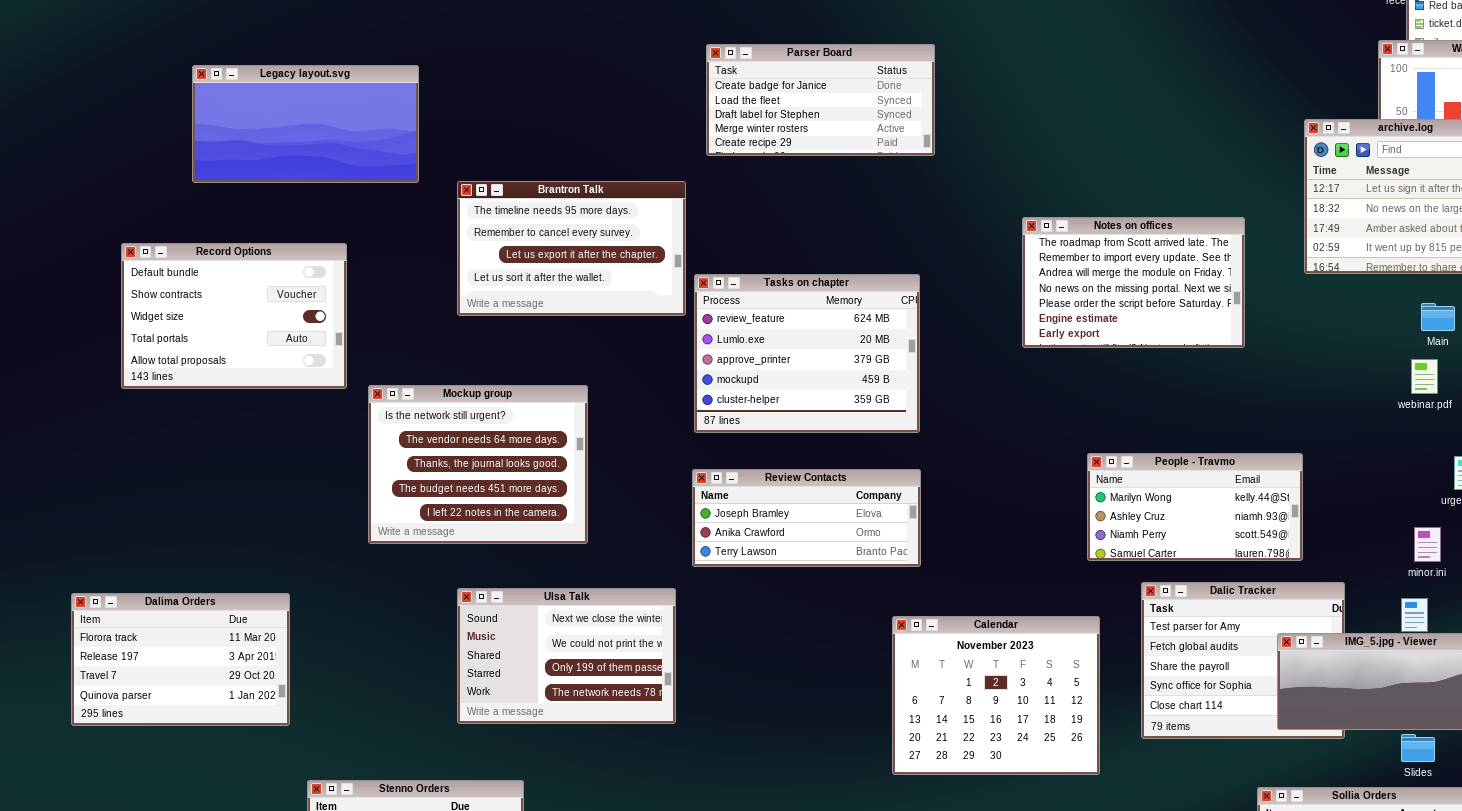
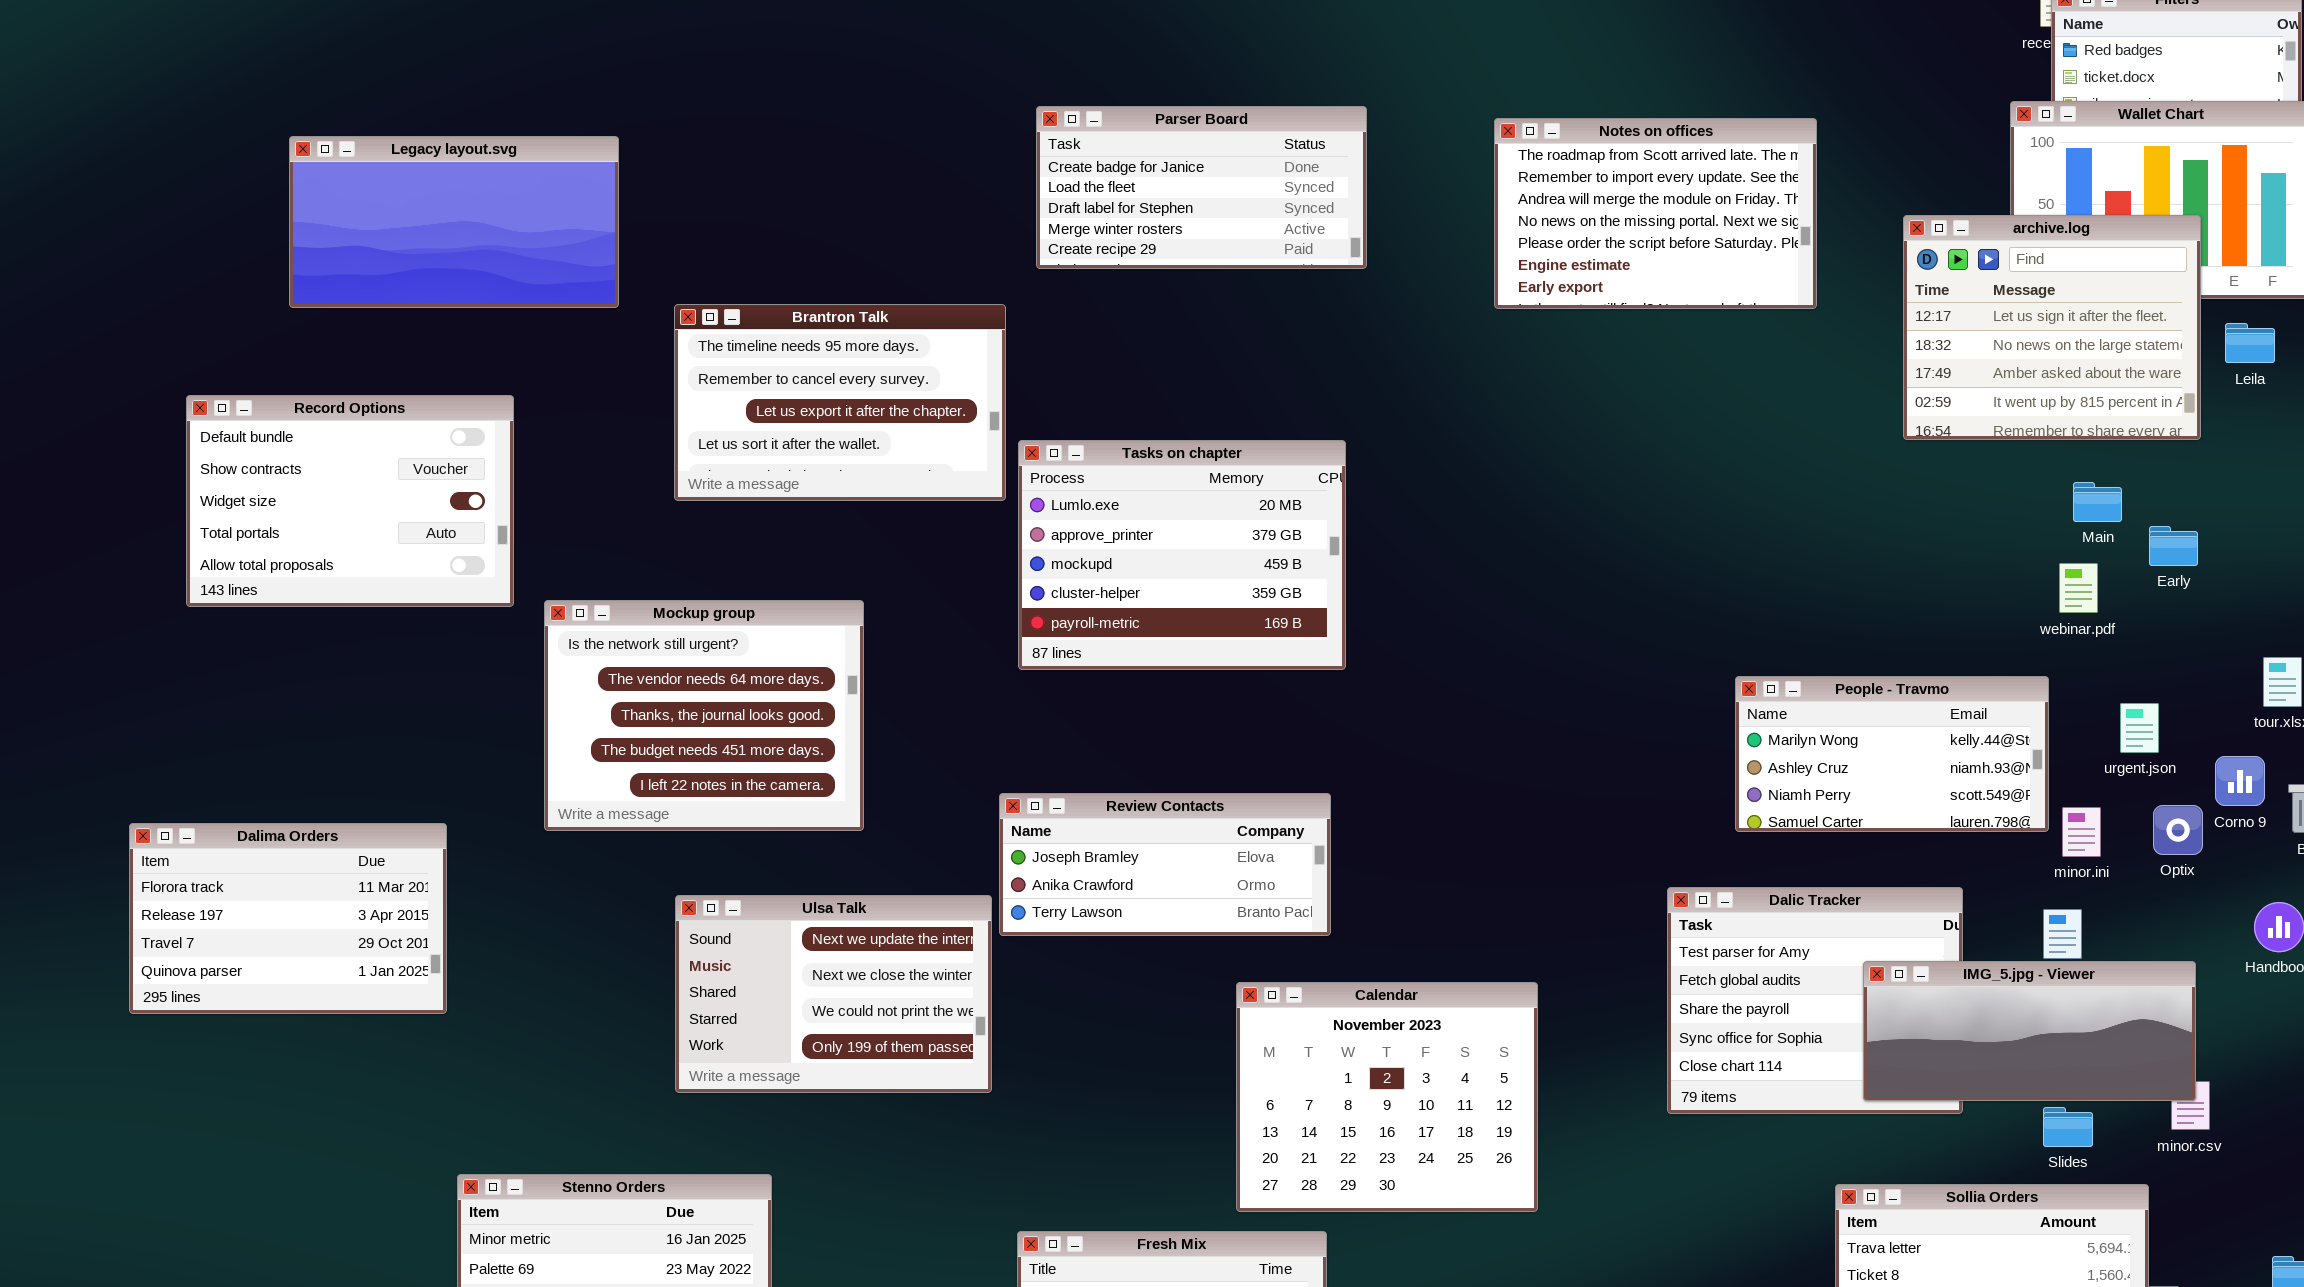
Notes on offices: [1022,217,1245,348] -> [1494,118,1817,309], moved
Tasks on chapter: [694,274,920,433] -> [1018,440,1346,670], scrolled down 1 row
People - Travmo: [1087,453,1303,561] -> [1735,676,2049,832], moved
Review Contacts: [692,469,921,567] -> [999,793,1331,936], moved
Ulsa Talk: [457,588,676,724] -> [675,895,992,1093], scrolled up 1 row
Dalima Orders: [71,593,290,726] -> [129,823,447,1014], moved
Calendar: [892,616,1100,775] -> [1236,982,1538,1212], moved

